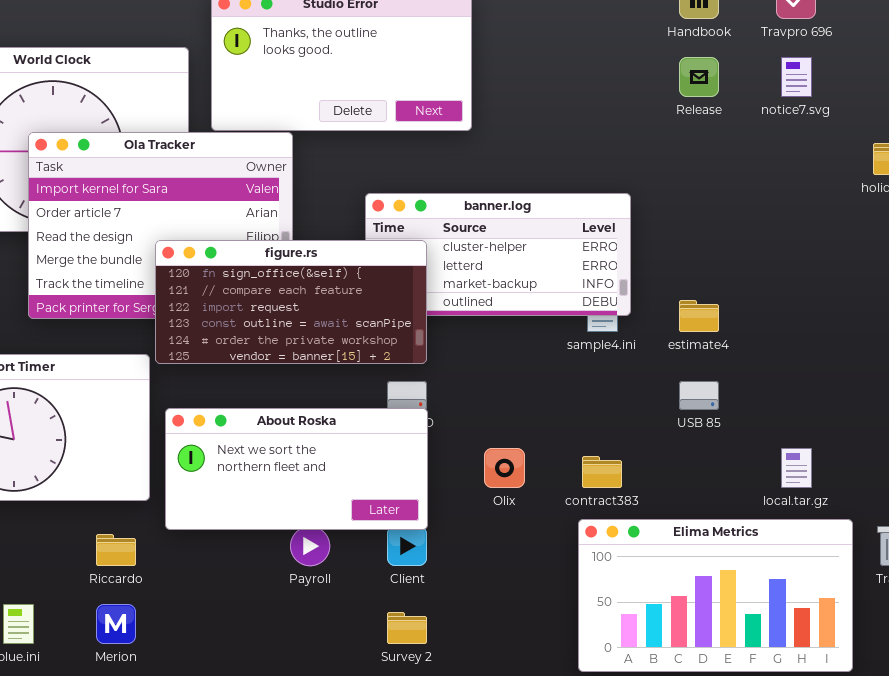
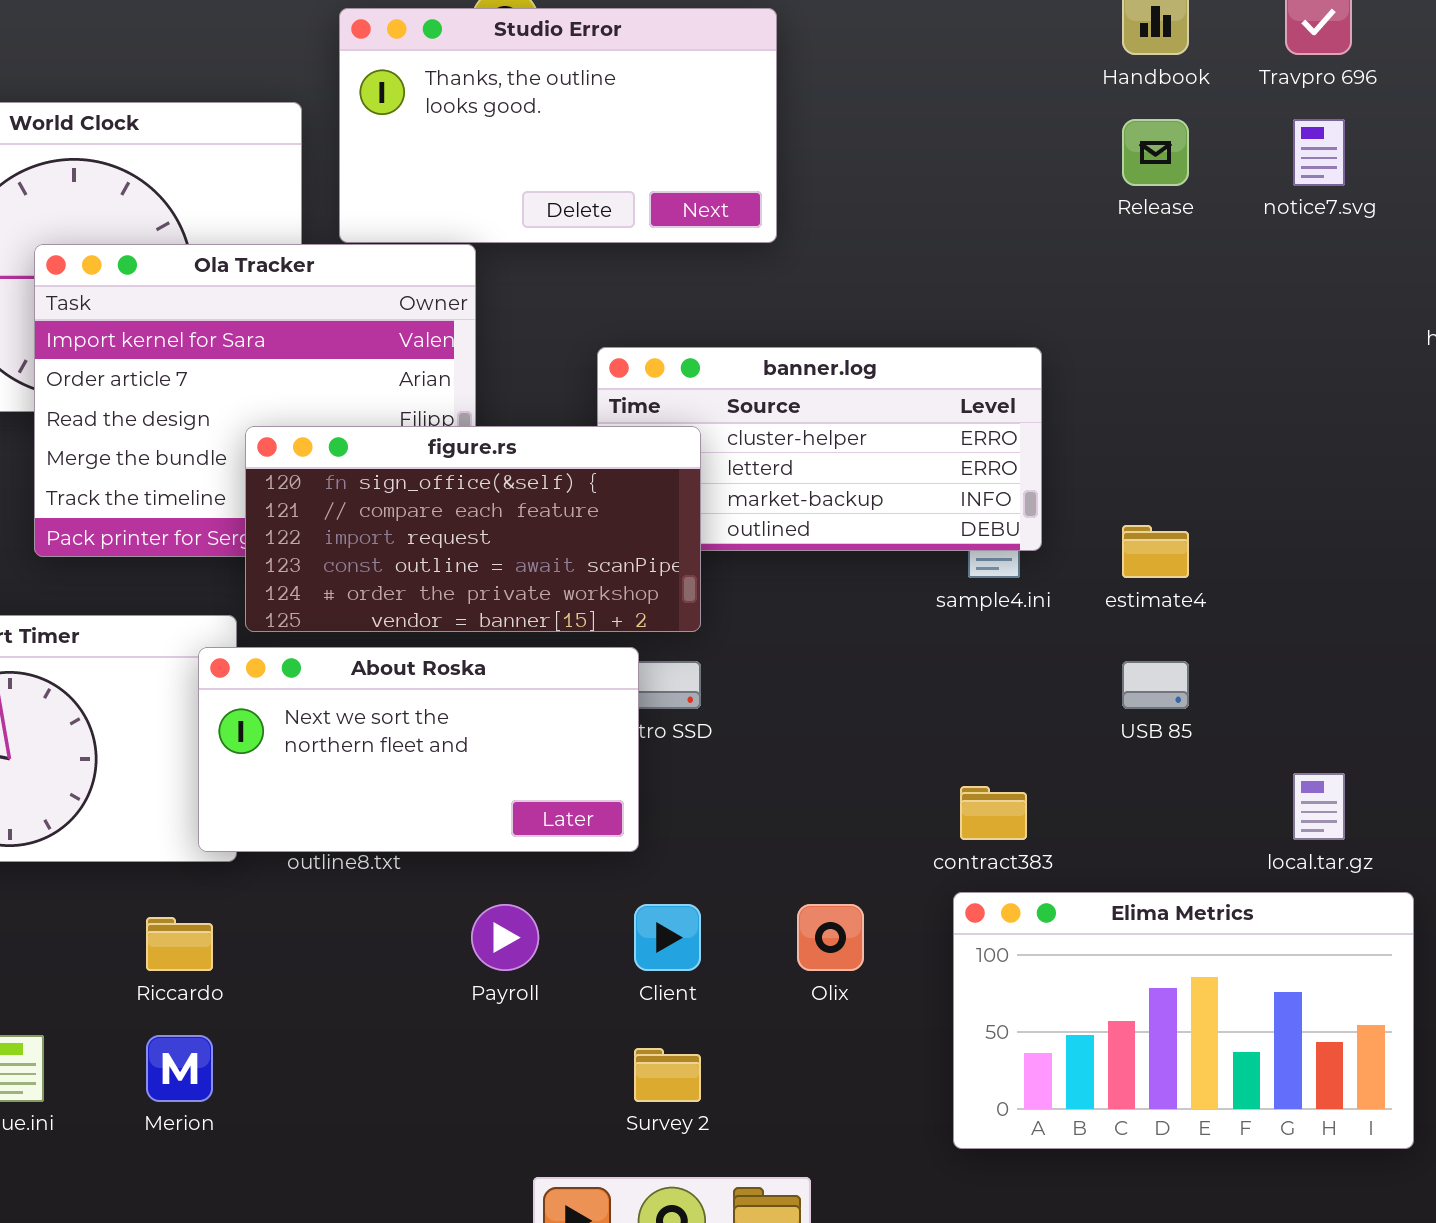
About Roska: [165,408,428,530] -> [198,647,639,852], moved
Olix: [484,448,525,488] -> [797,904,864,971], moved

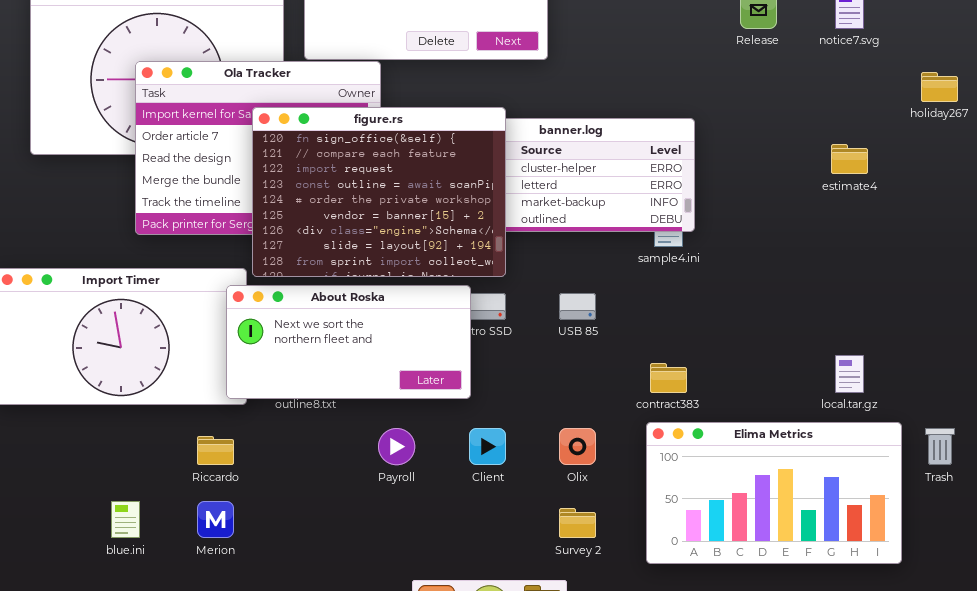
figure.rs: [245,426,701,632] -> [252,107,506,277], resized
estimate4: [1122,525,1189,578] -> [831,144,868,174], moved
USB 85: [1122,661,1189,709] -> [559,293,596,320], moved
Survey 2: [634,1048,701,1102] -> [559,508,596,538], moved

